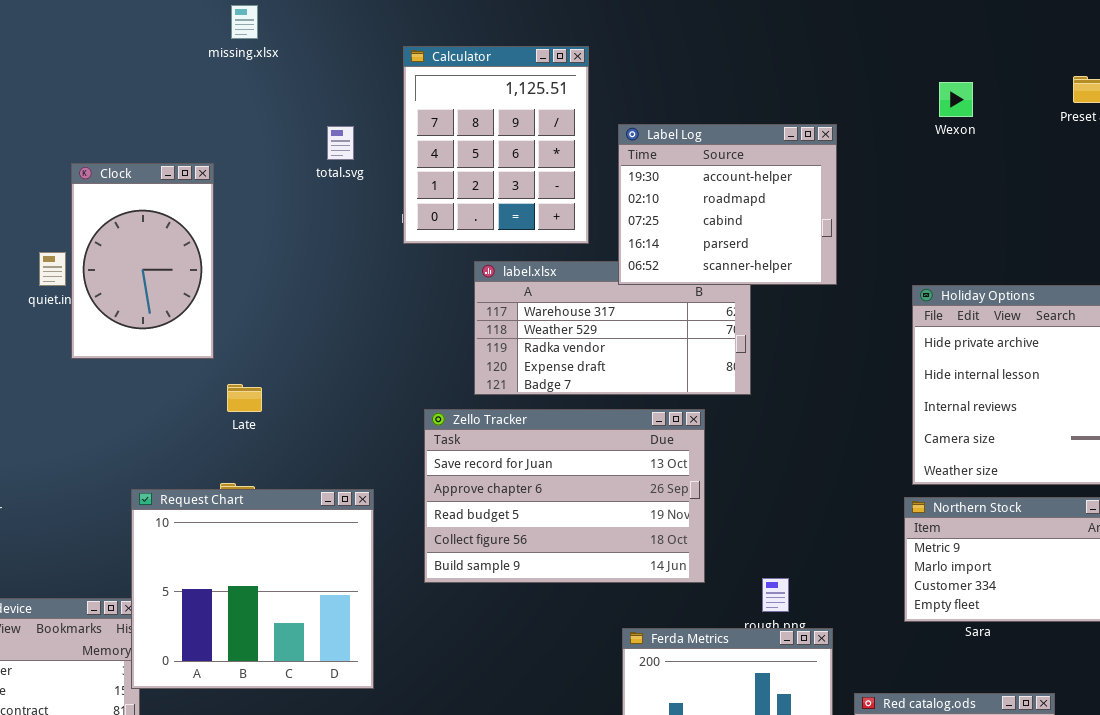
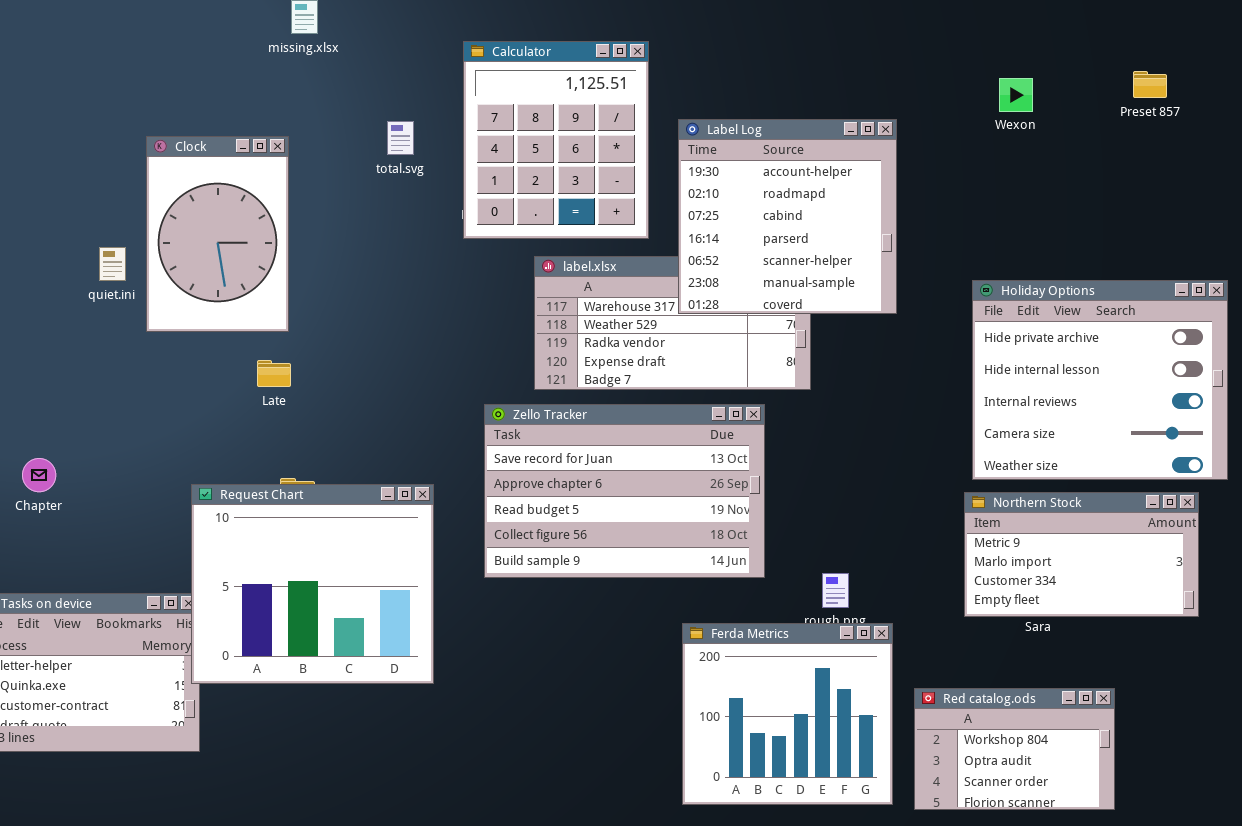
Label Log: [618,124,837,285] -> [678,119,897,314], resized
Clock: [71,163,214,359] -> [146,136,289,332], moved
Late: [227,384,262,412] -> [257,360,291,387], moved

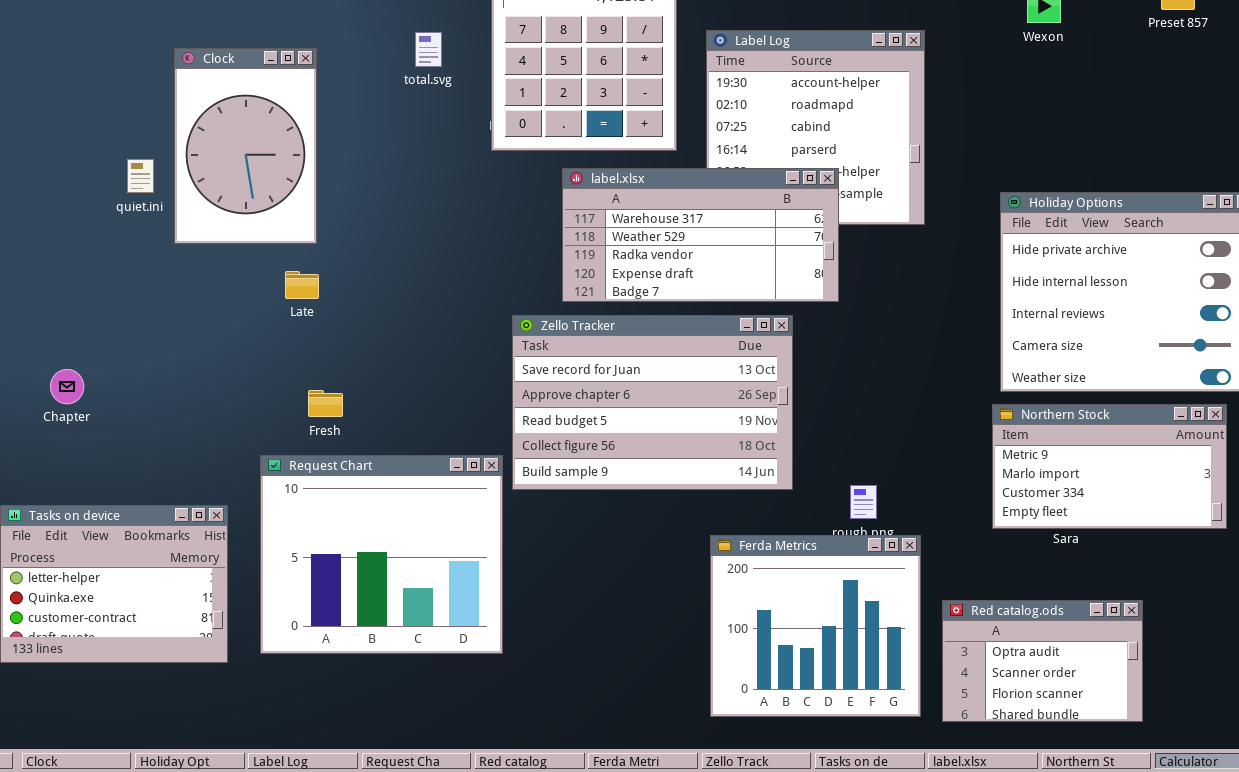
label.xlsx: [534,256,811,390] -> [562,168,839,302], raised
Request Chart: [191,484,434,684] -> [260,455,503,654], moved
Red catalog.ods: [914,688,1115,810] -> [942,600,1143,722], scrolled down 1 row

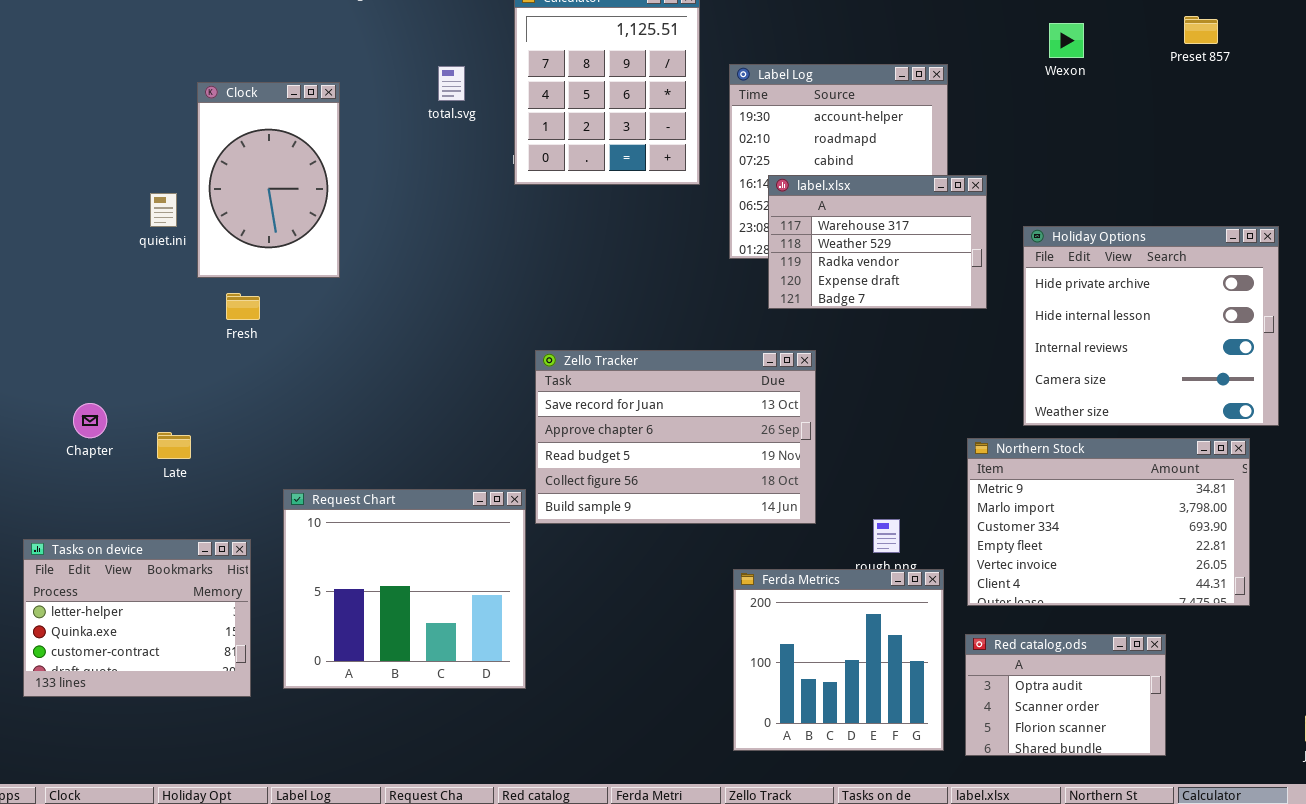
label.xlsx: [562,168,839,302] -> [768,175,987,309], moved, resized
Late: [285,271,319,299] -> [157,432,191,459], moved
Fresh: [308,390,343,417] -> [226,293,260,320], moved
Northern Stock: [992,404,1227,529] -> [967,438,1250,606], resized

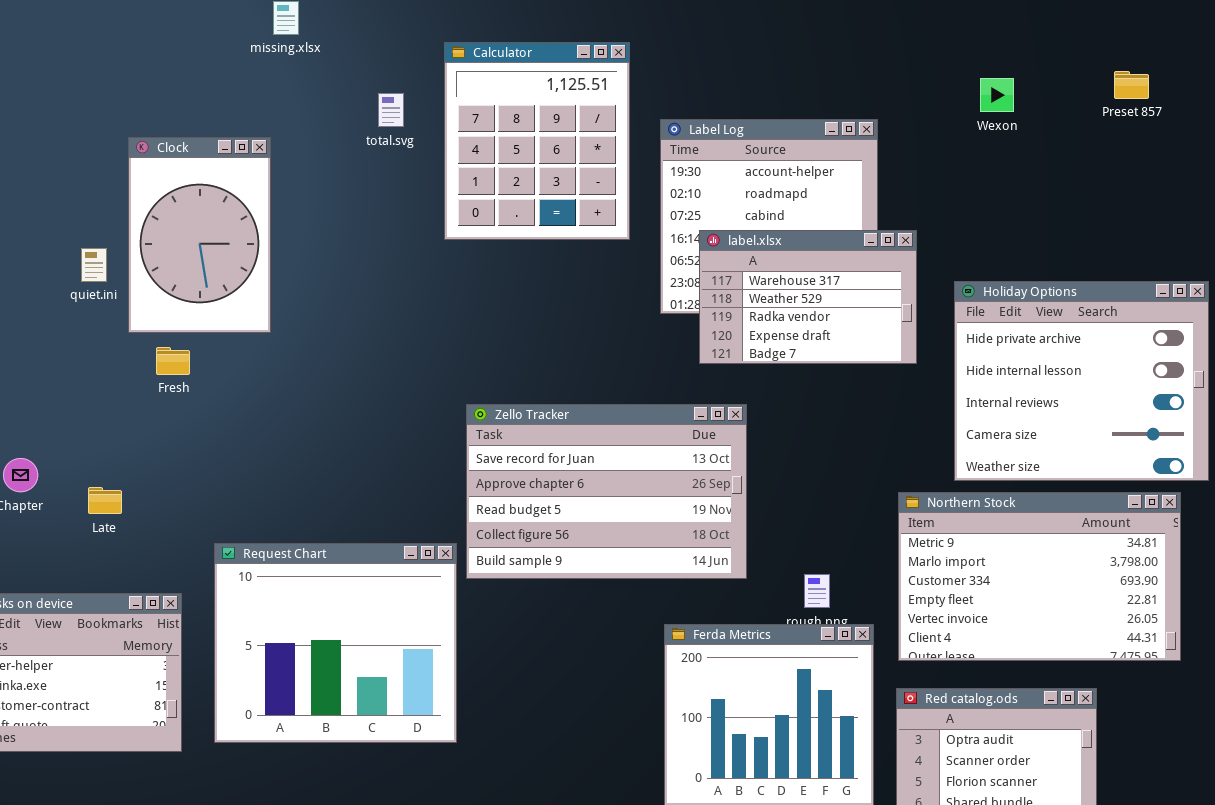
total.svg: [438,66,465,101] -> [378,93,404,127], moved

